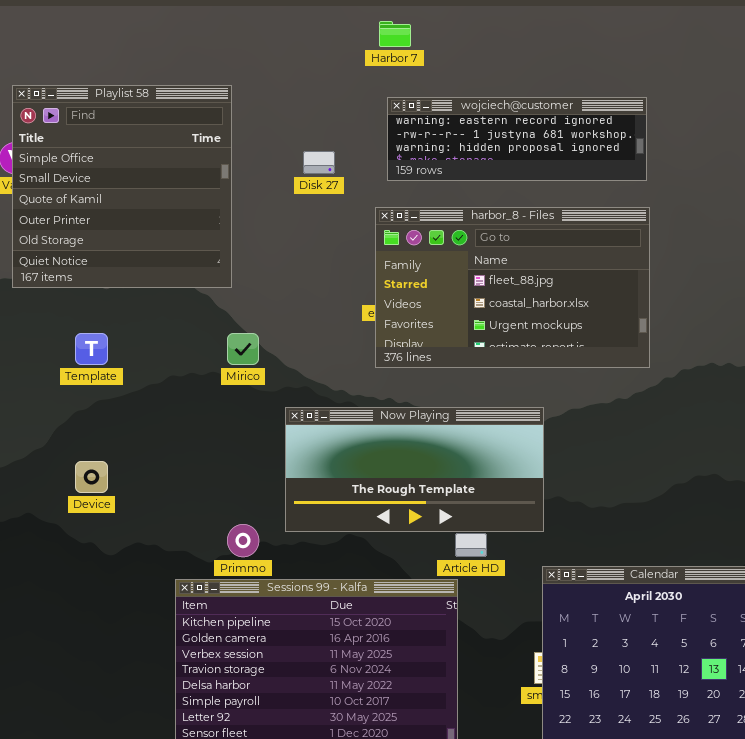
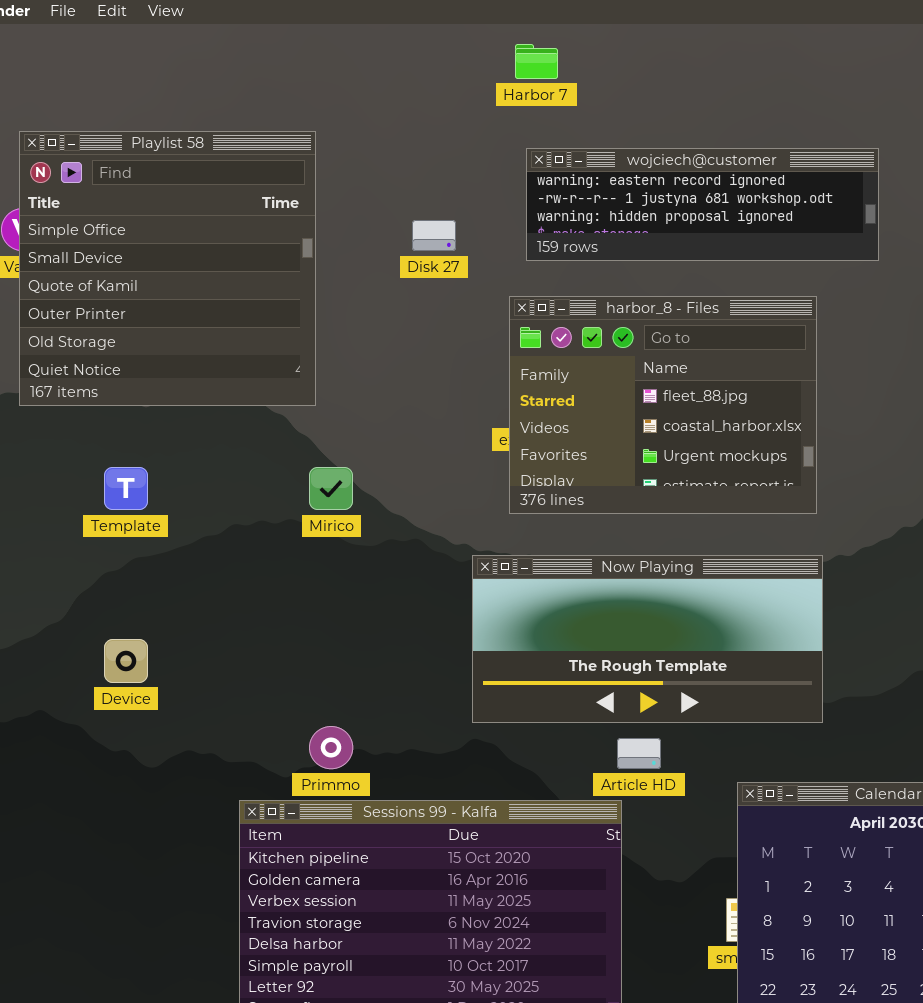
harbor_8 - Files: [375,207,650,368] -> [509,296,817,514], resized
Now Playing: [285,407,544,532] -> [472,555,823,723], moved

